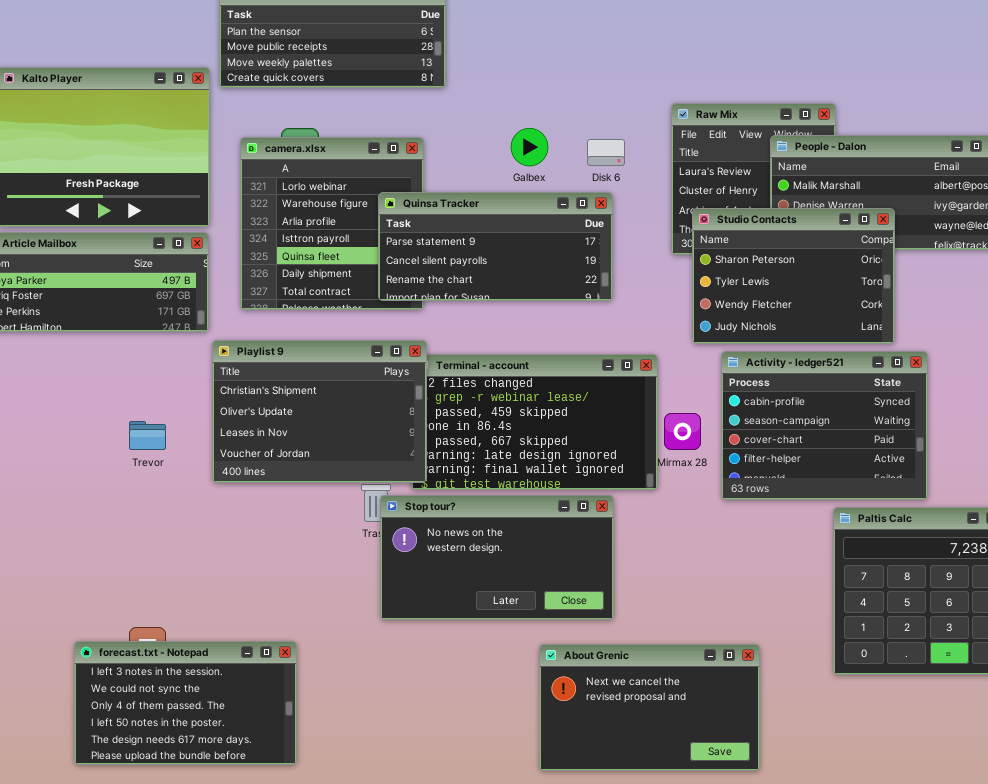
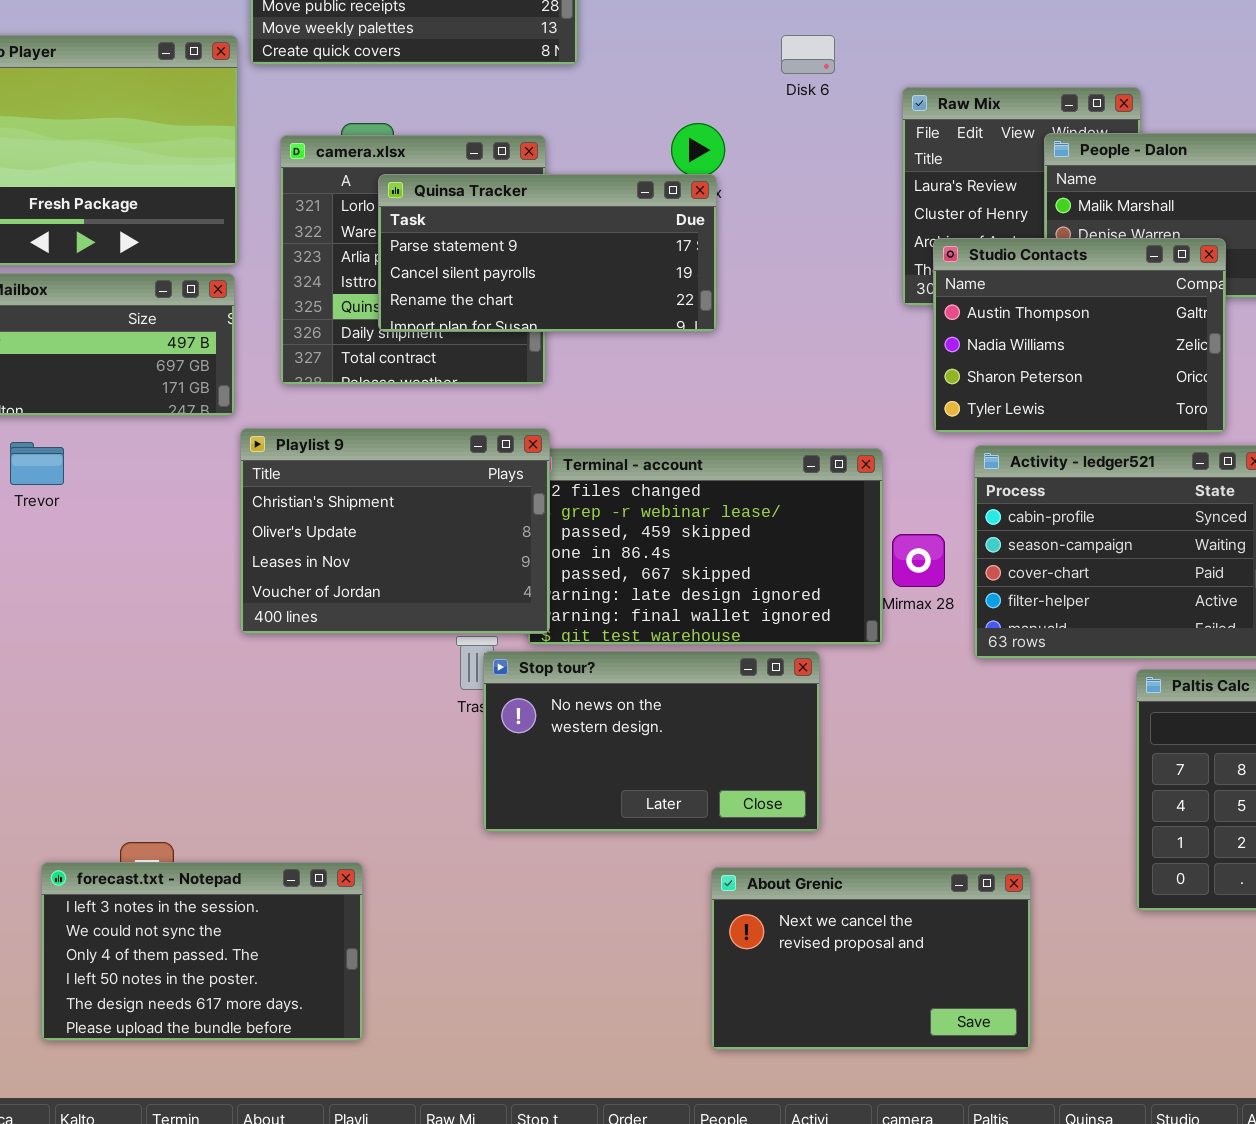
Disk 6: [587,139,625,166] -> [781,35,835,74], moved
Quinsa Tracker: [378,192,613,301] -> [378,174,717,332], moved
Studio Contacts: [692,208,895,344] -> [933,238,1226,433], scrolled up 2 rows
Trevor: [129,421,166,450] -> [10,442,64,485], moved

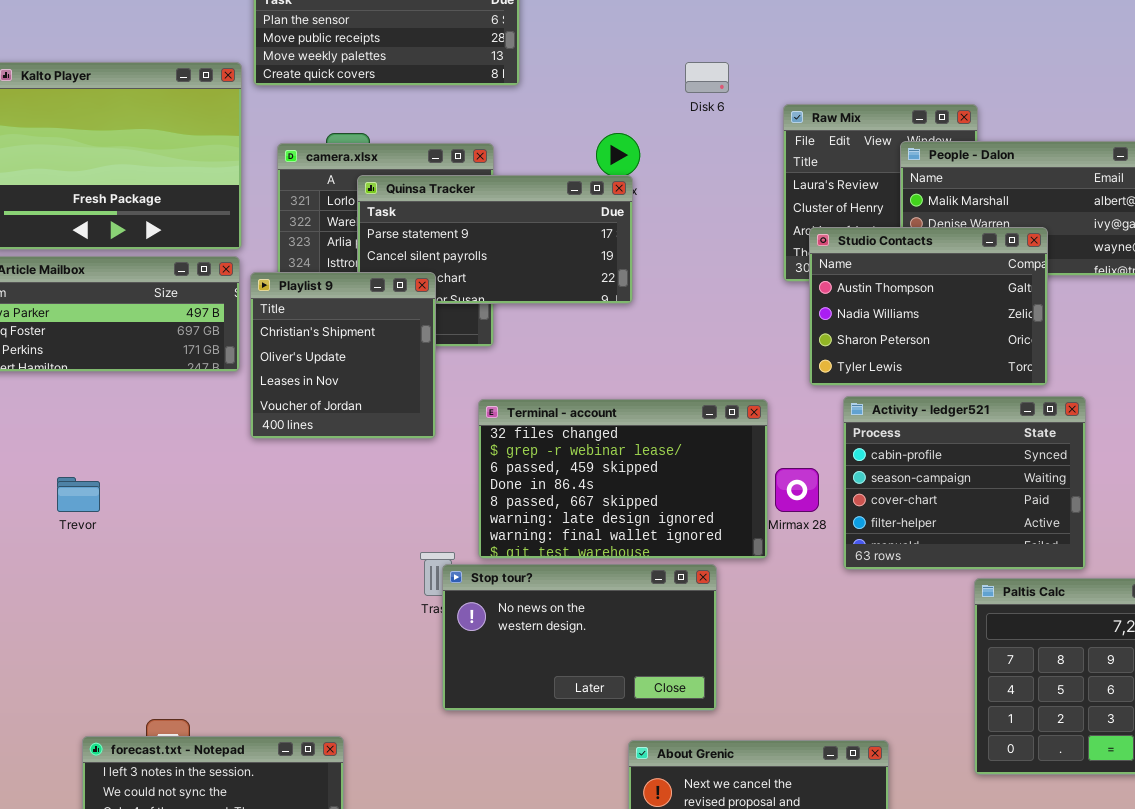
Playlist 9: [240,428,550,634] -> [250,272,436,439], moved, resized
Trevor: [10,442,64,485] -> [57,477,100,512], moved

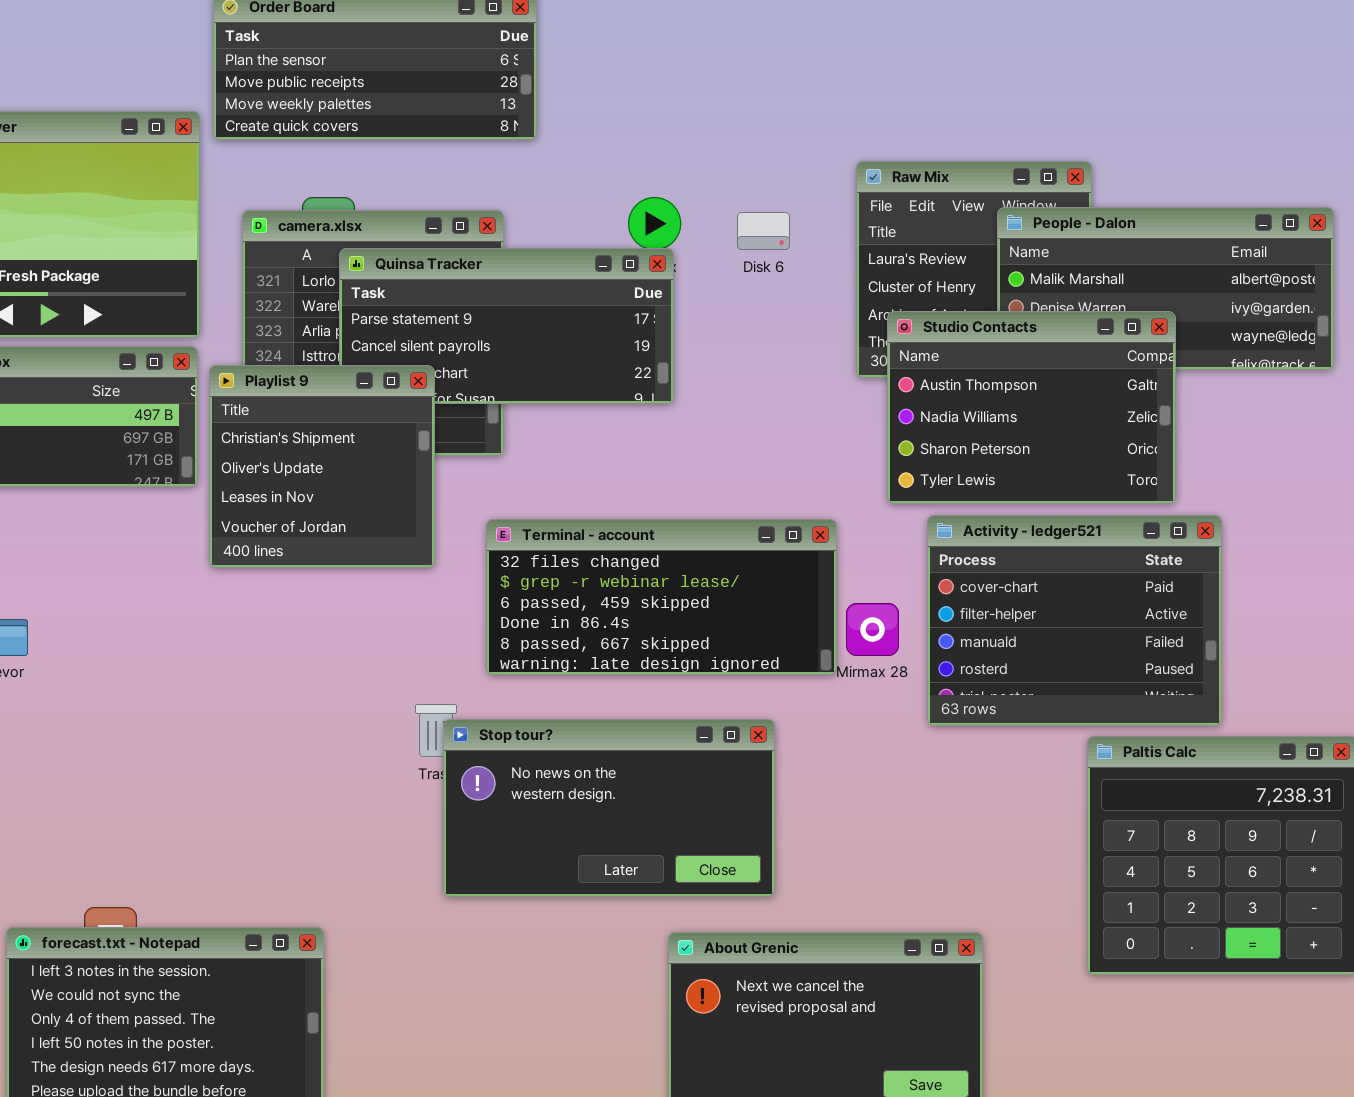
Disk 6: [685,62,729,93] -> [737,212,790,250], moved
Activity - ledger521: [843,396,1086,570] -> [927,515,1222,726], scrolled down 2 rows
Terminal - account: [478,399,768,559] -> [486,519,837,675], resized

